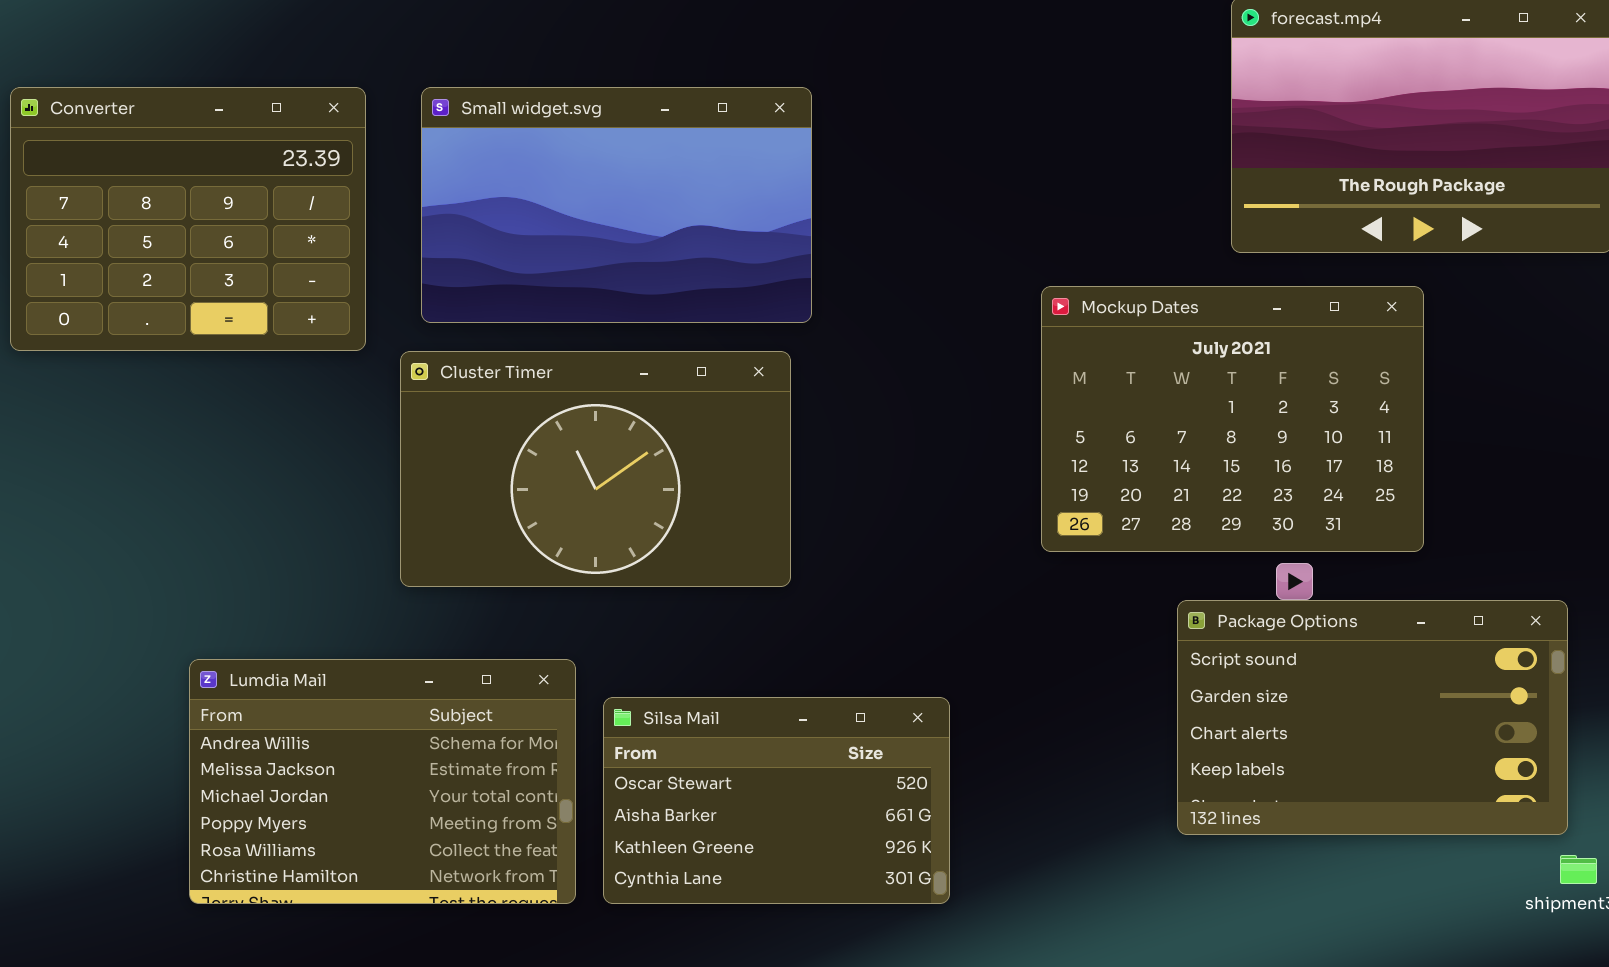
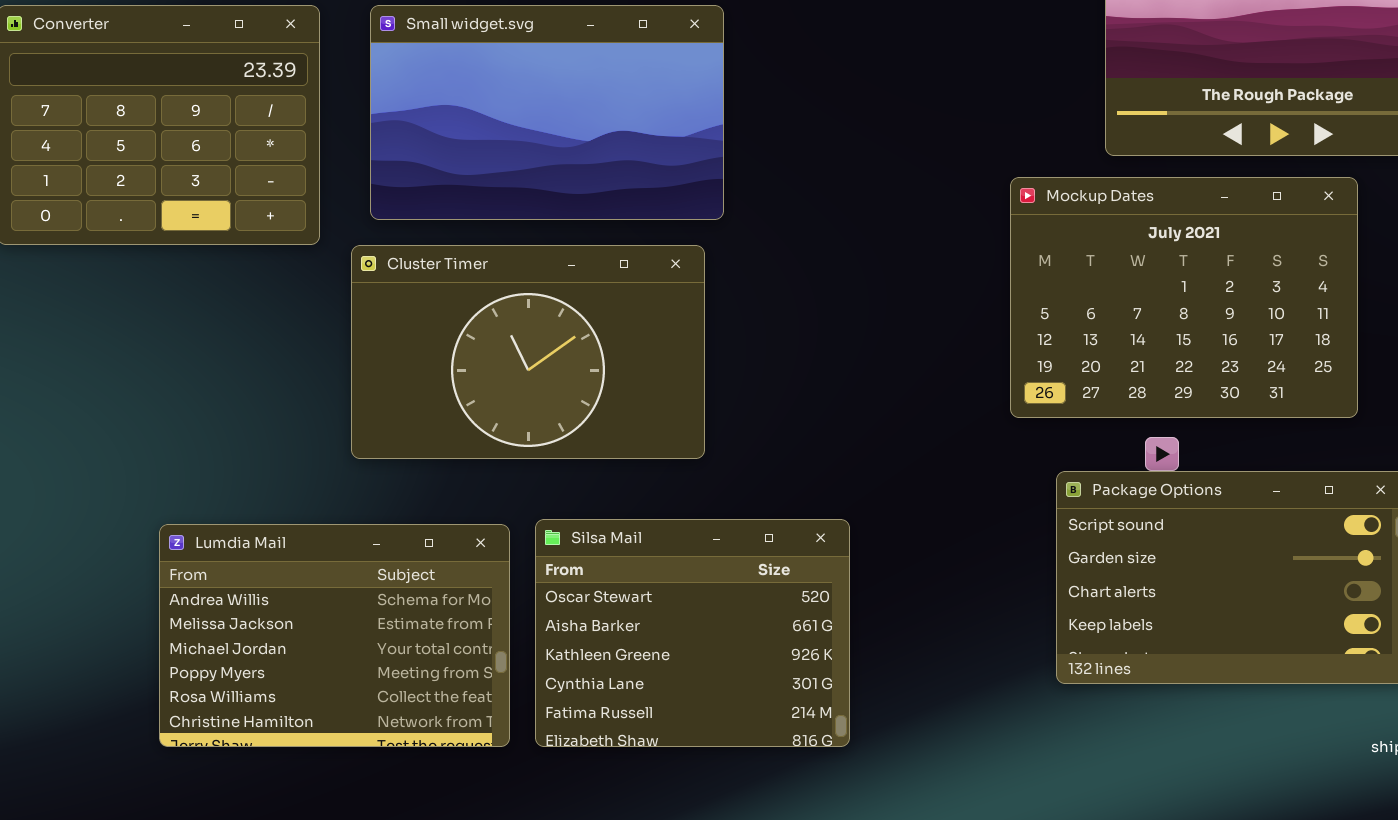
Mockup Dates: [1041,286,1424,552] -> [1010,177,1358,418], moved
Silsa Mail: [603,697,950,904] -> [535,519,850,747], resized

